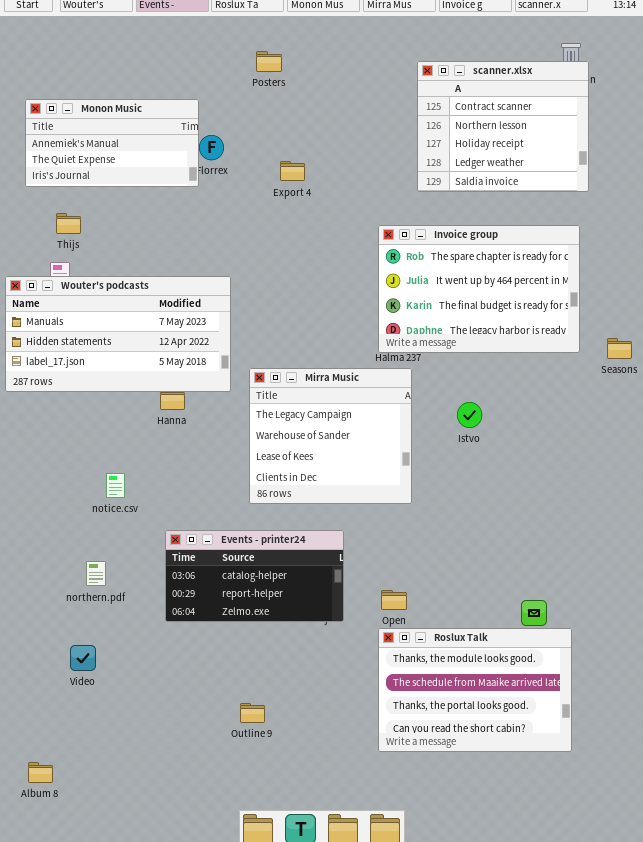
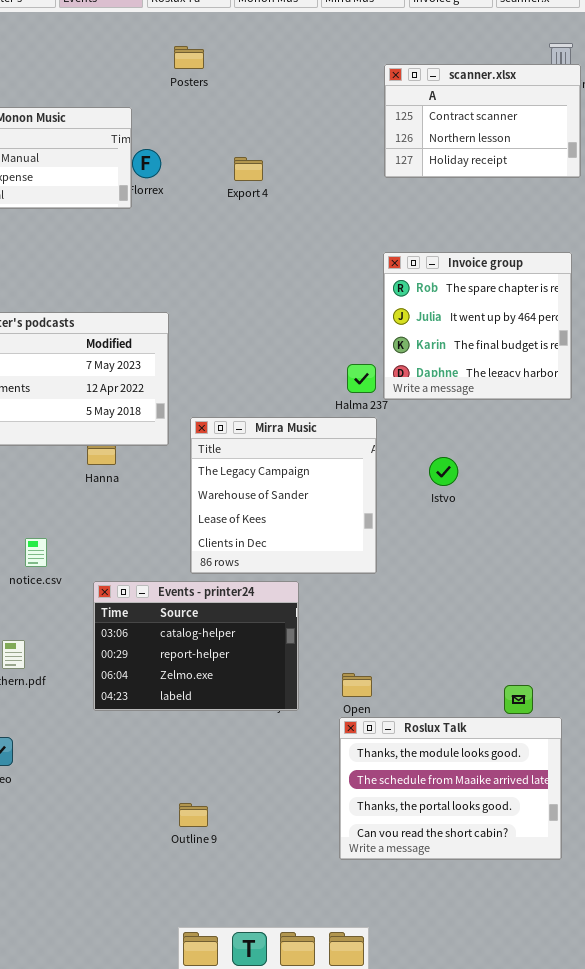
Posters: [256,51,282,72] -> [174,46,204,69], moved
scanner.xlsx: [417,61,589,192] -> [384,64,581,178], resized
Export 4: [280,161,305,181] -> [234,157,263,181], moved
Invoice group: [378,225,580,353] -> [383,252,572,400], resized
Events - printer24: [165,530,344,622] -> [93,581,299,711], resized

